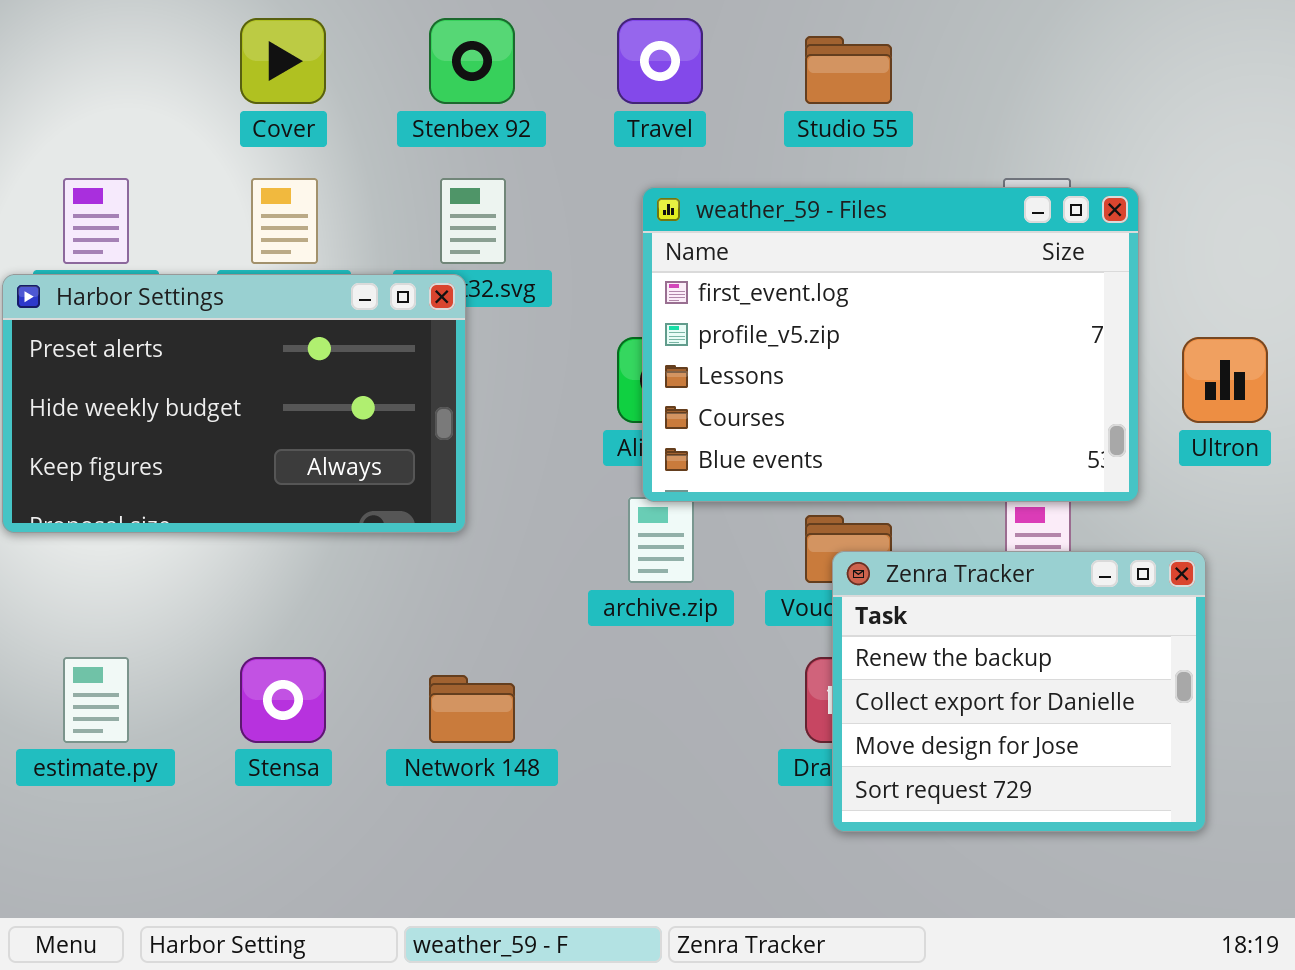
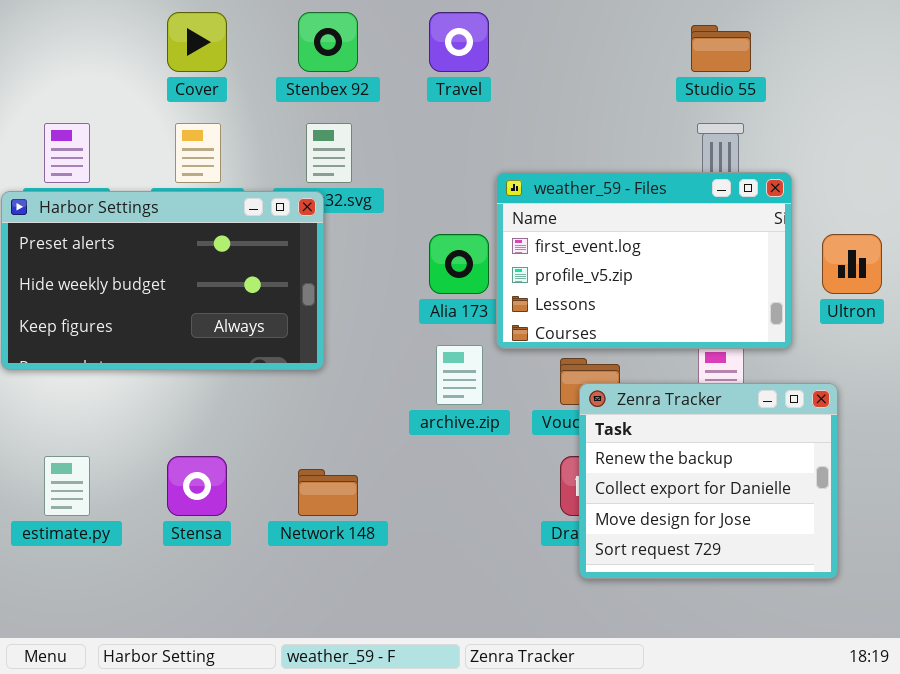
Studio 55: [805,36,892,104] -> [691,25,751,72], moved
weather_59 - Files: [642,187,1139,502] -> [496,172,792,349], resized

